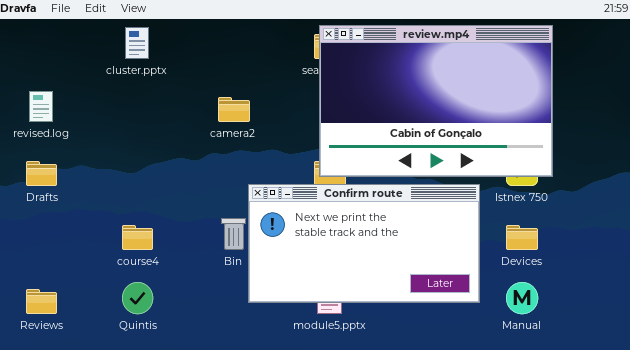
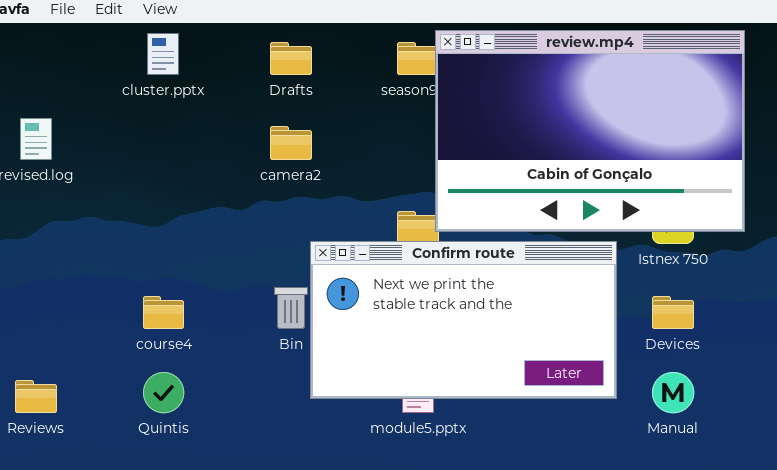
review.mp4: [319,25,553,177] -> [435,30,745,232], moved
Drafts: [26,161,57,186] -> [270,42,312,75], moved

